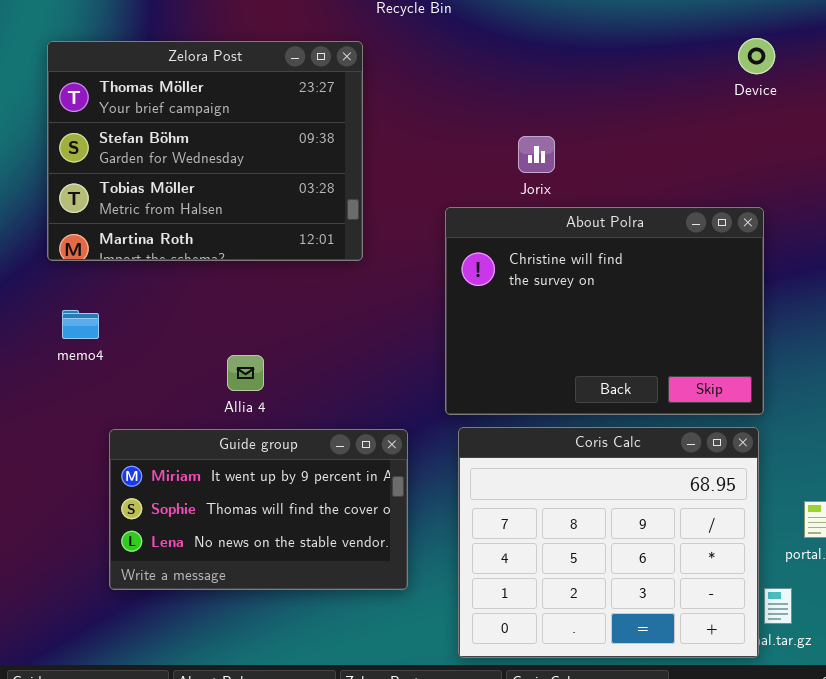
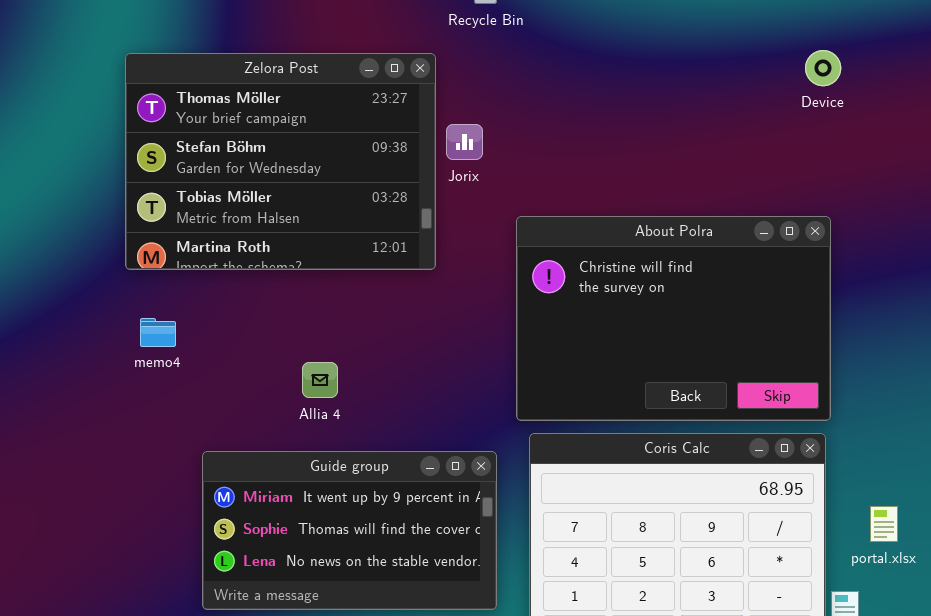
Jorix: [518,136,555,173] -> [446,124,483,160], moved
Guide group: [109,429,408,590] -> [202,451,497,610], moved

